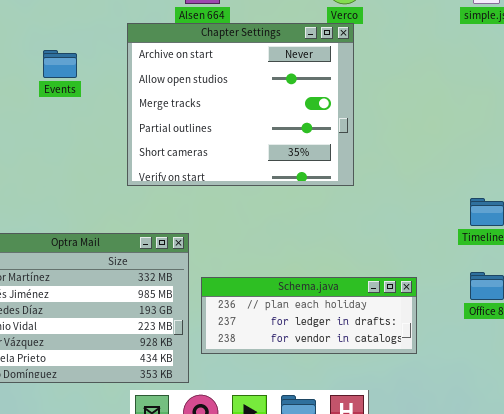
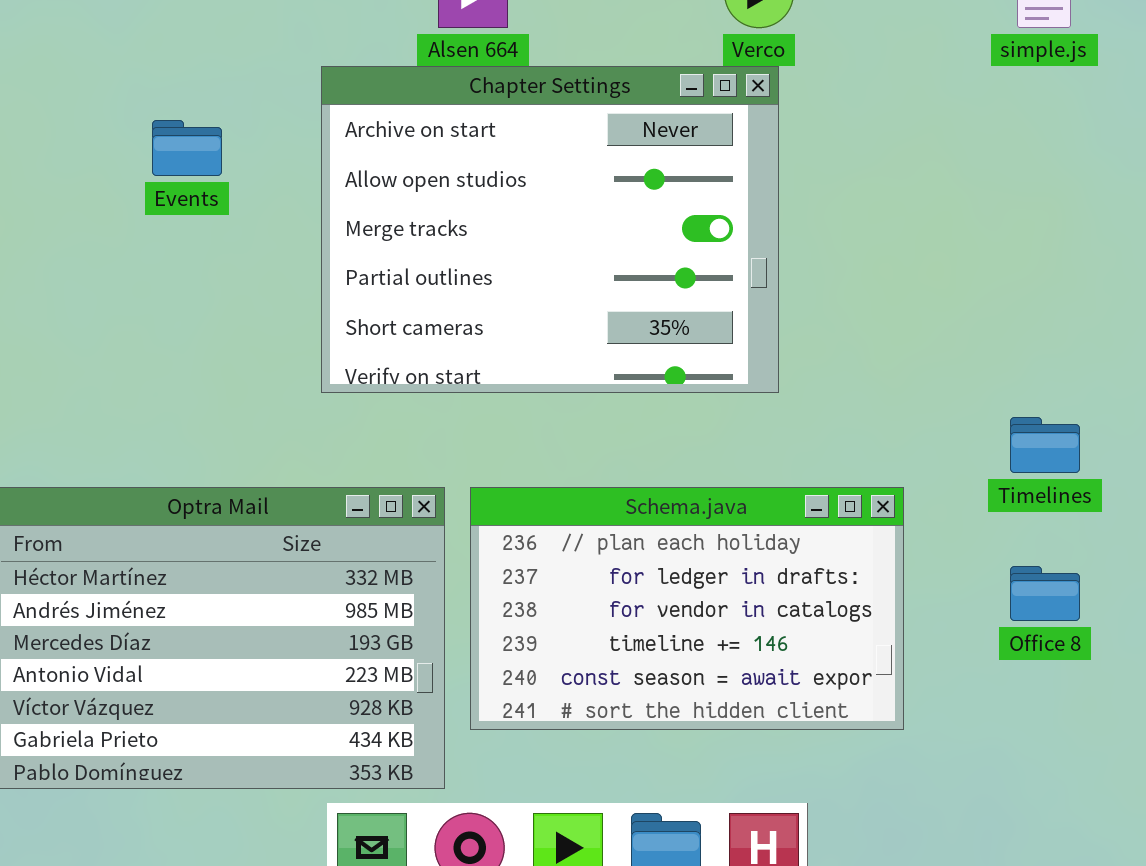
Schema.java: [201,277,417,354] -> [470,487,904,730], resized

